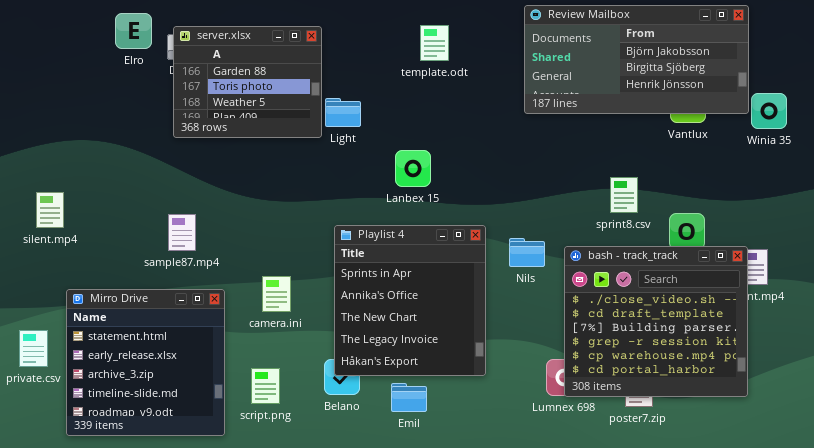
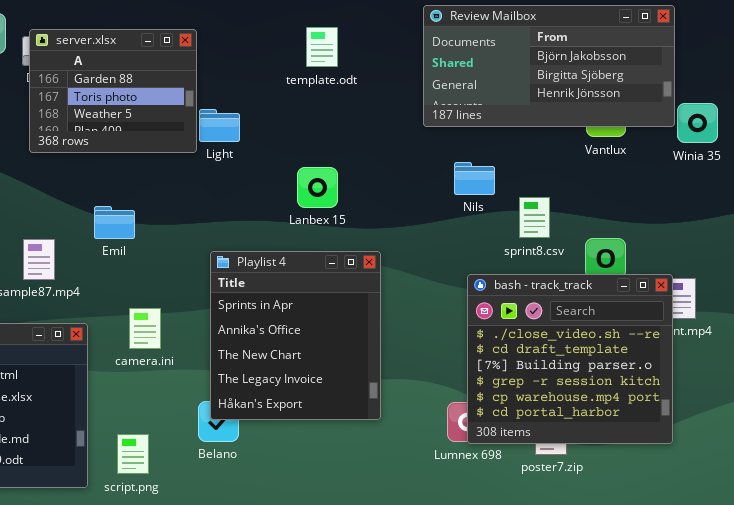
Lanbex 15: [395,150,431,187] -> [297,167,338,208], moved
Nils: [509,238,545,267] -> [454,162,495,195], moved
script.png: [251,368,280,404] -> [117,434,149,474], moved
Emil: [391,383,427,412] -> [94,206,135,239], moved

